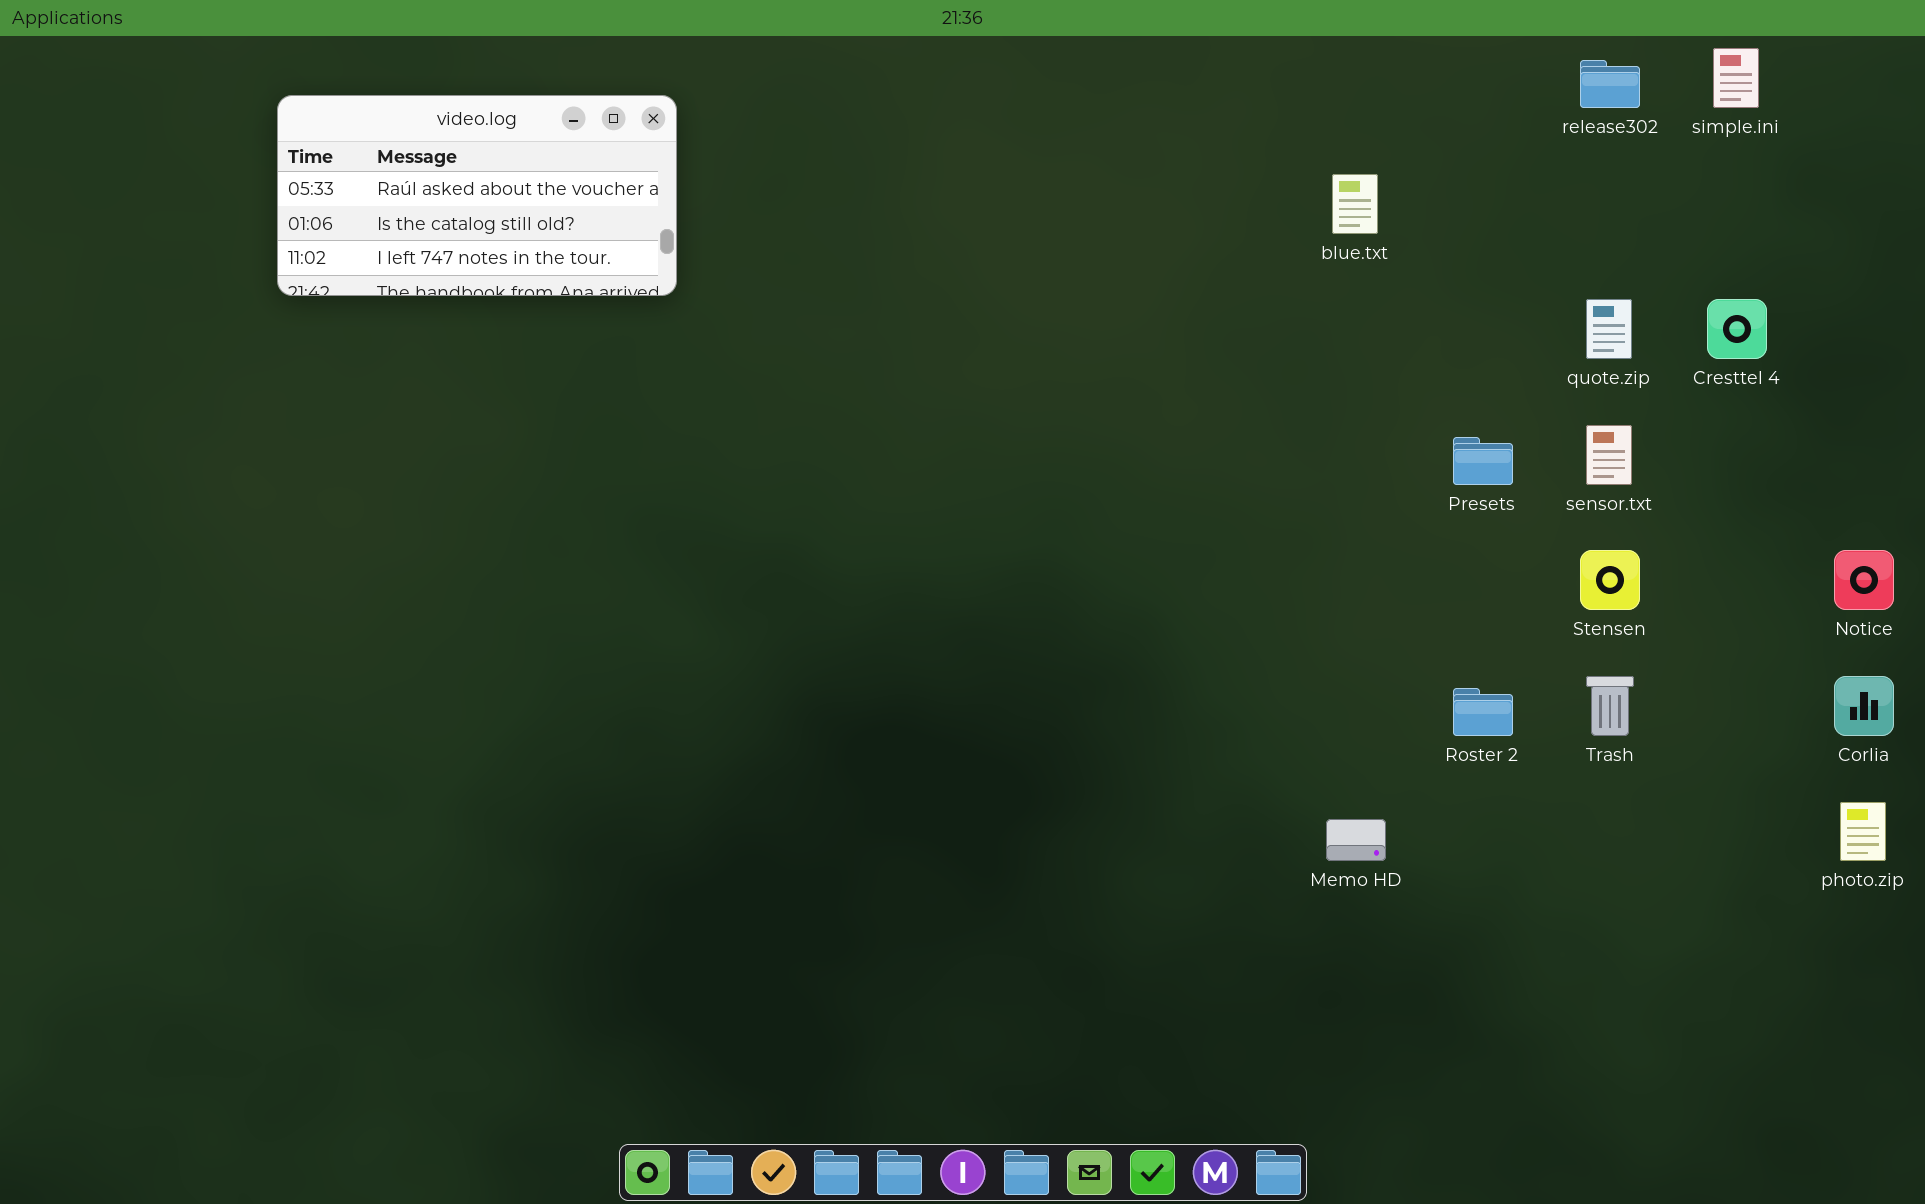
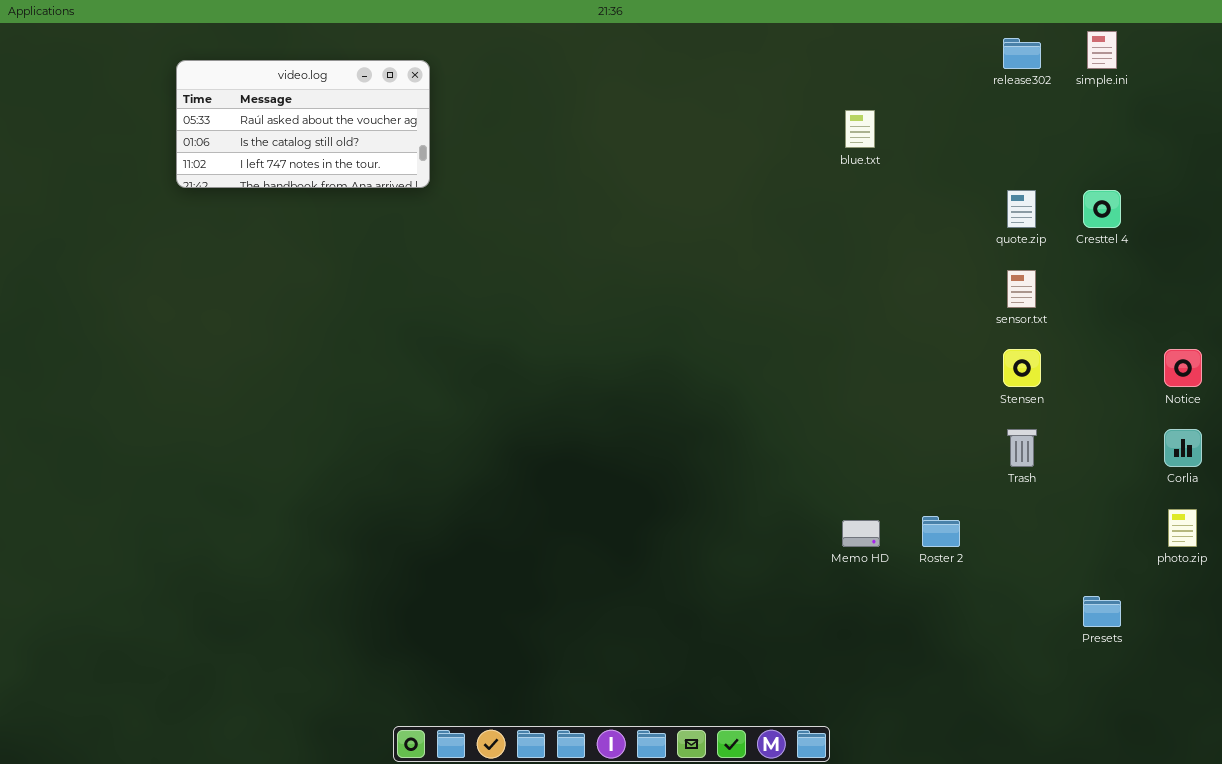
Presets: [1453,437,1513,485] -> [1083,596,1121,627], moved
Roster 2: [1453,688,1513,736] -> [922,516,960,547], moved

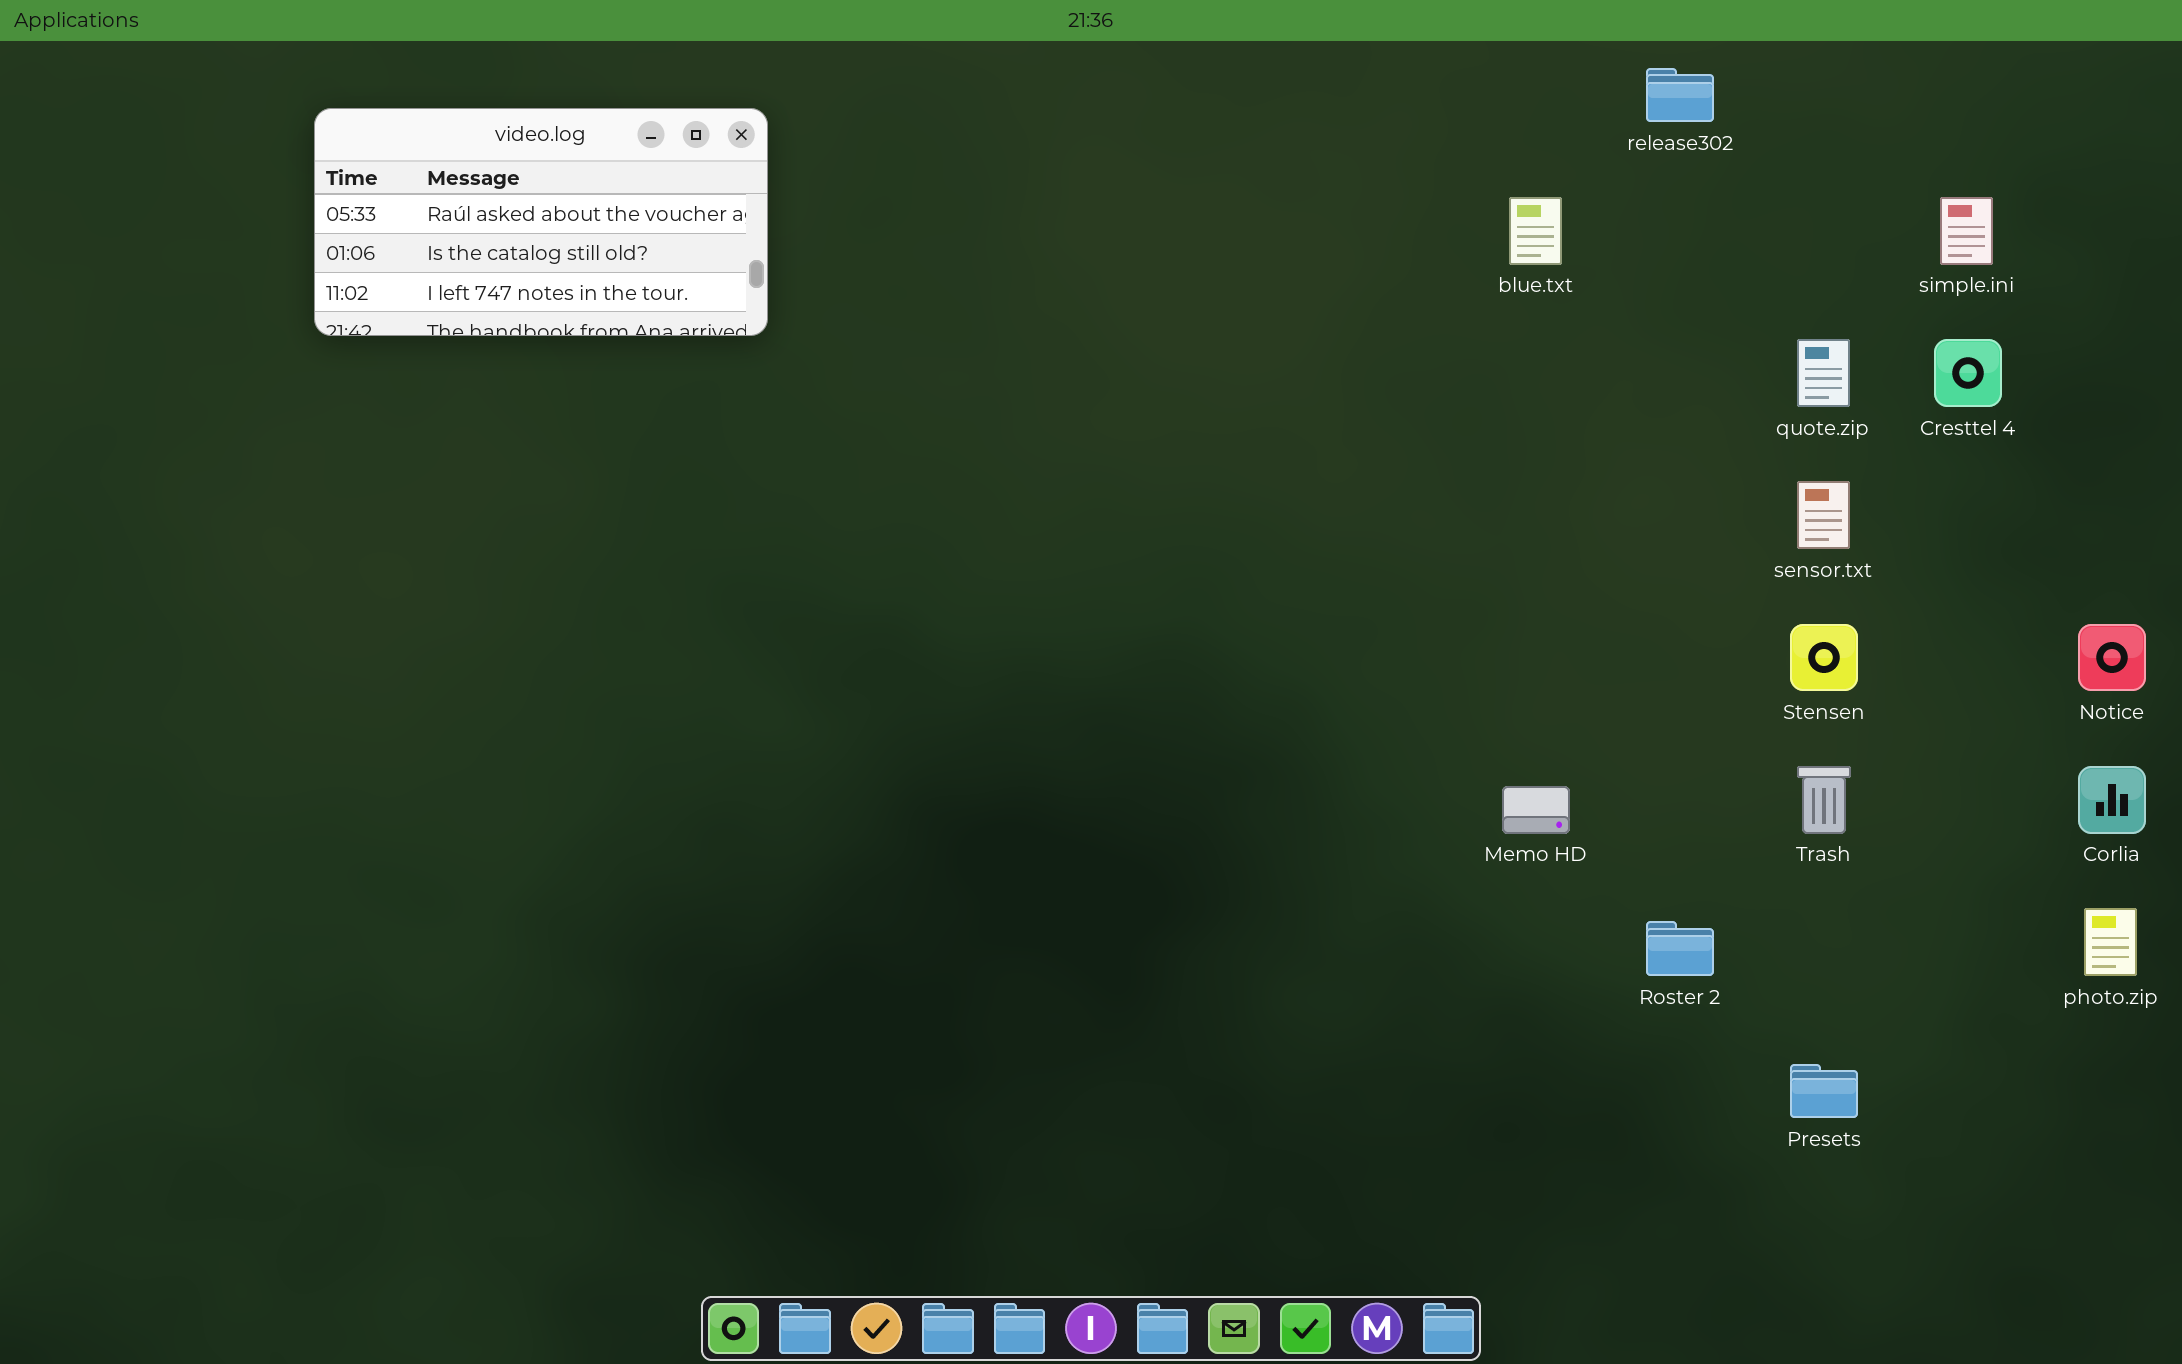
simple.ini: [1087,31,1117,69] -> [1940,197,1993,265], moved
release302: [1003,38,1041,69] -> [1646,68,1714,122], moved
Memo HD: [842,520,880,547] -> [1502,786,1570,834], moved
Presets: [1083,596,1121,627] -> [1790,1064,1858,1118], moved

